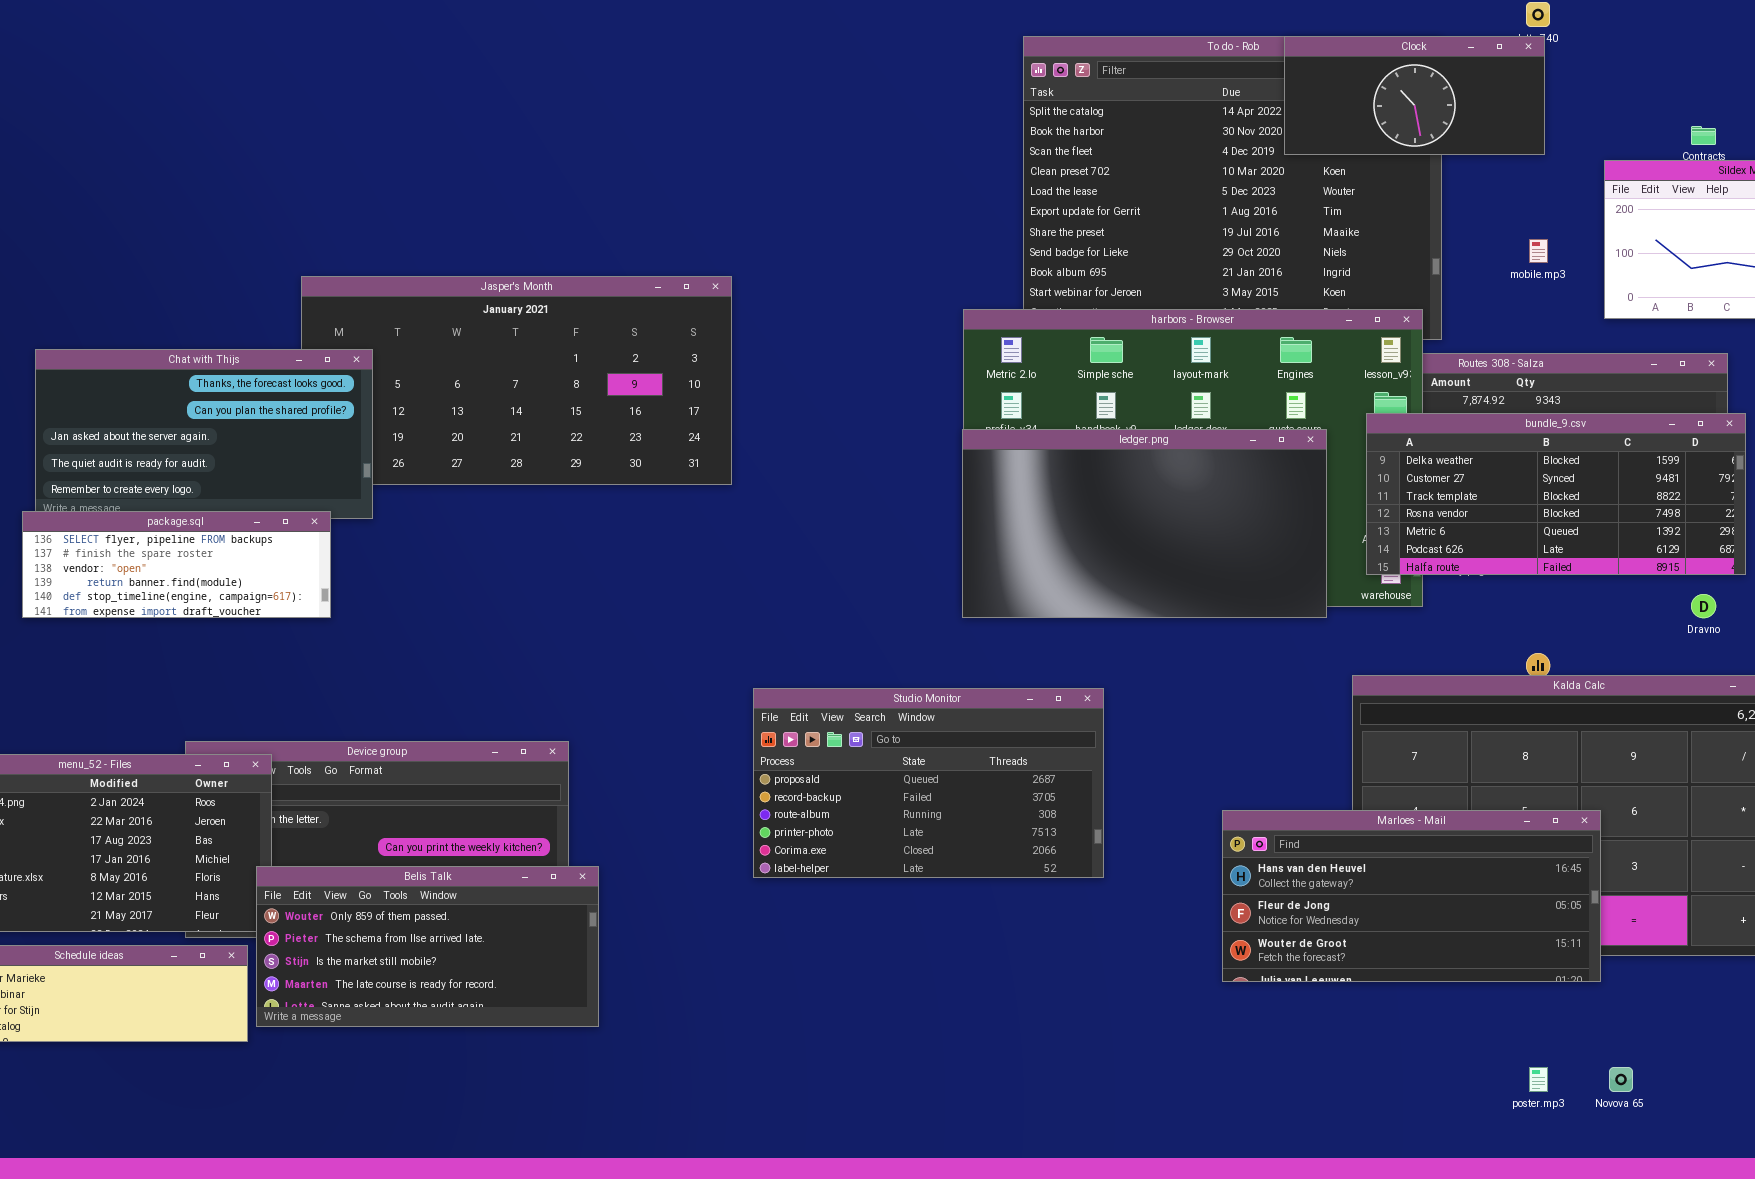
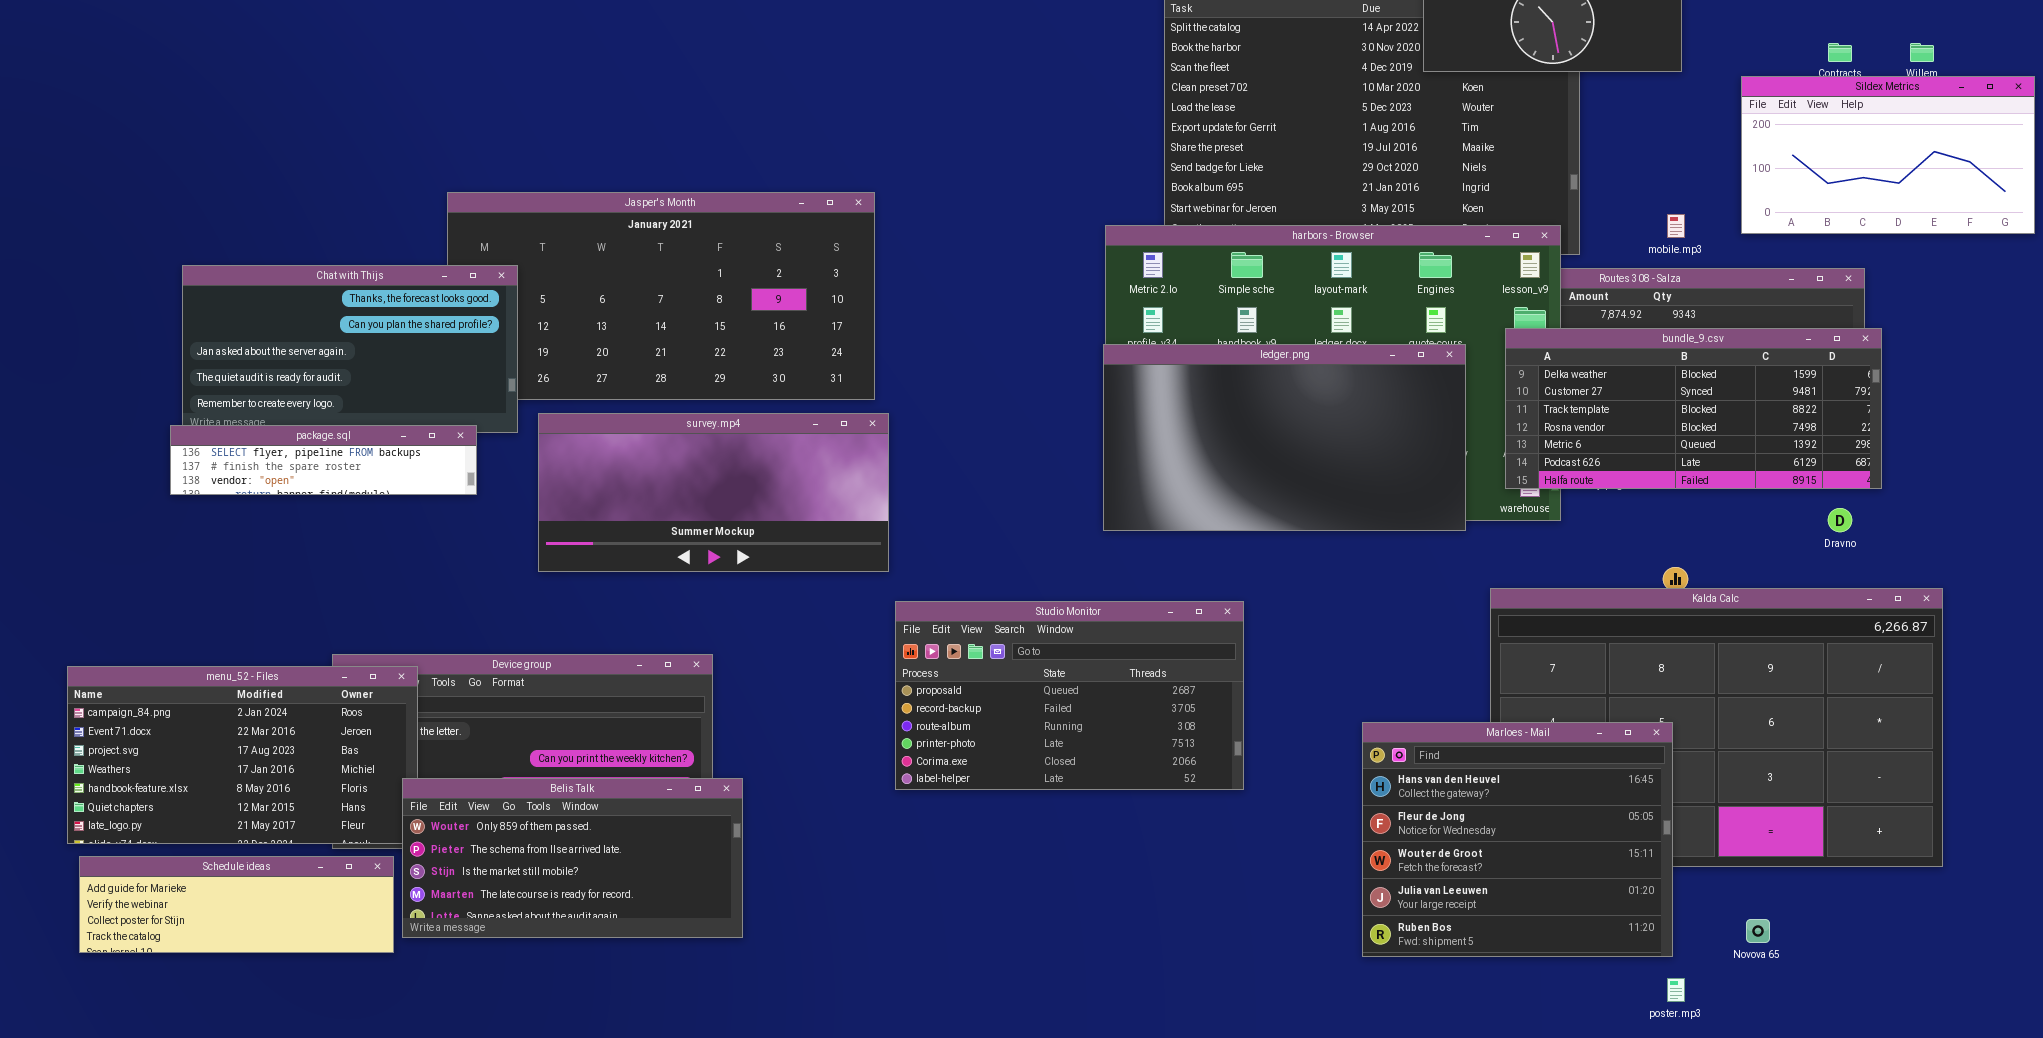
mobile.mp3: [1529,239,1548,263] -> [1667,214,1685,238], moved
survey.mp4: none -> [538,413,889,572], opened
package.sql: [22,511,331,618] -> [170,425,477,495], resized
Marloes - Mail: [1222,810,1601,982] -> [1362,722,1673,957], resized
Novova 65: [1609,1067,1633,1092] -> [1746,919,1770,943], moved

